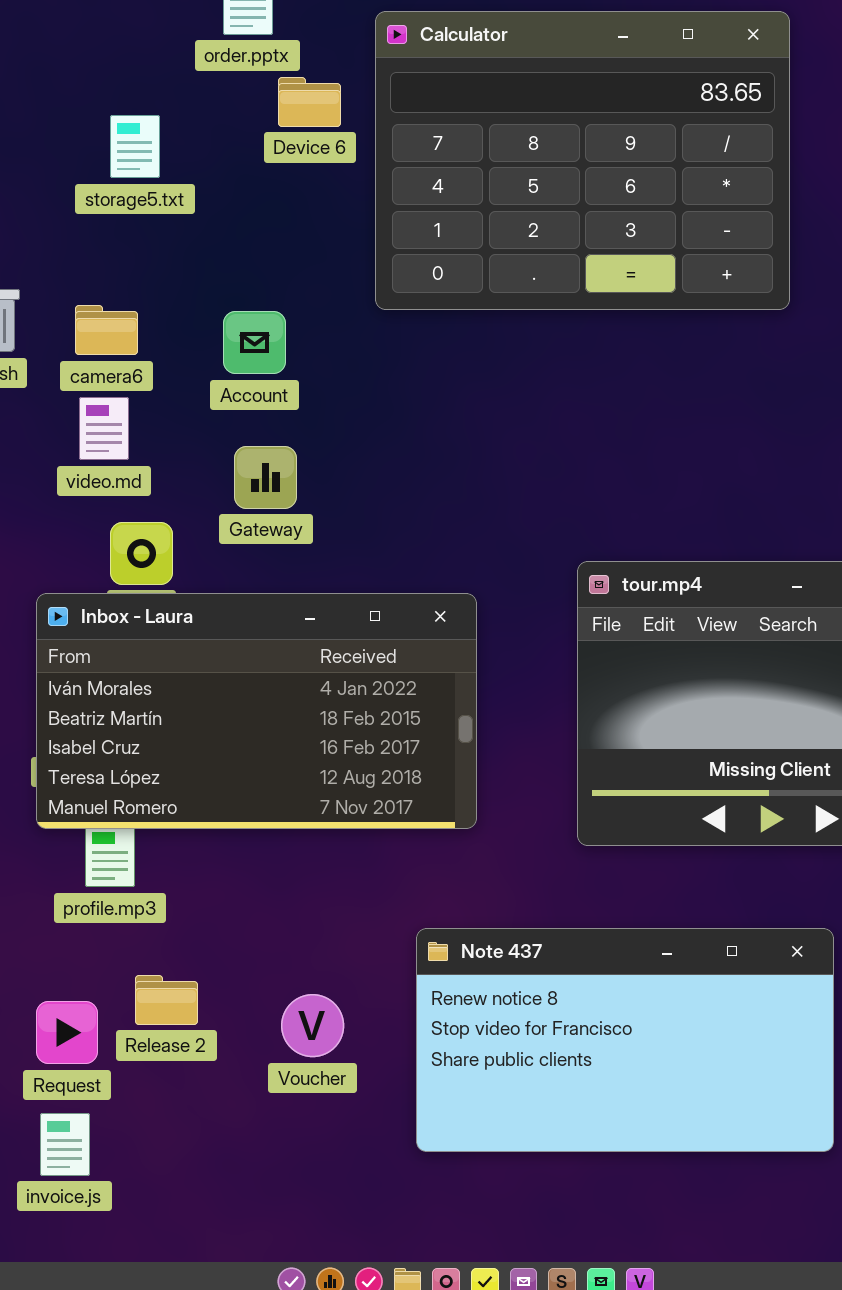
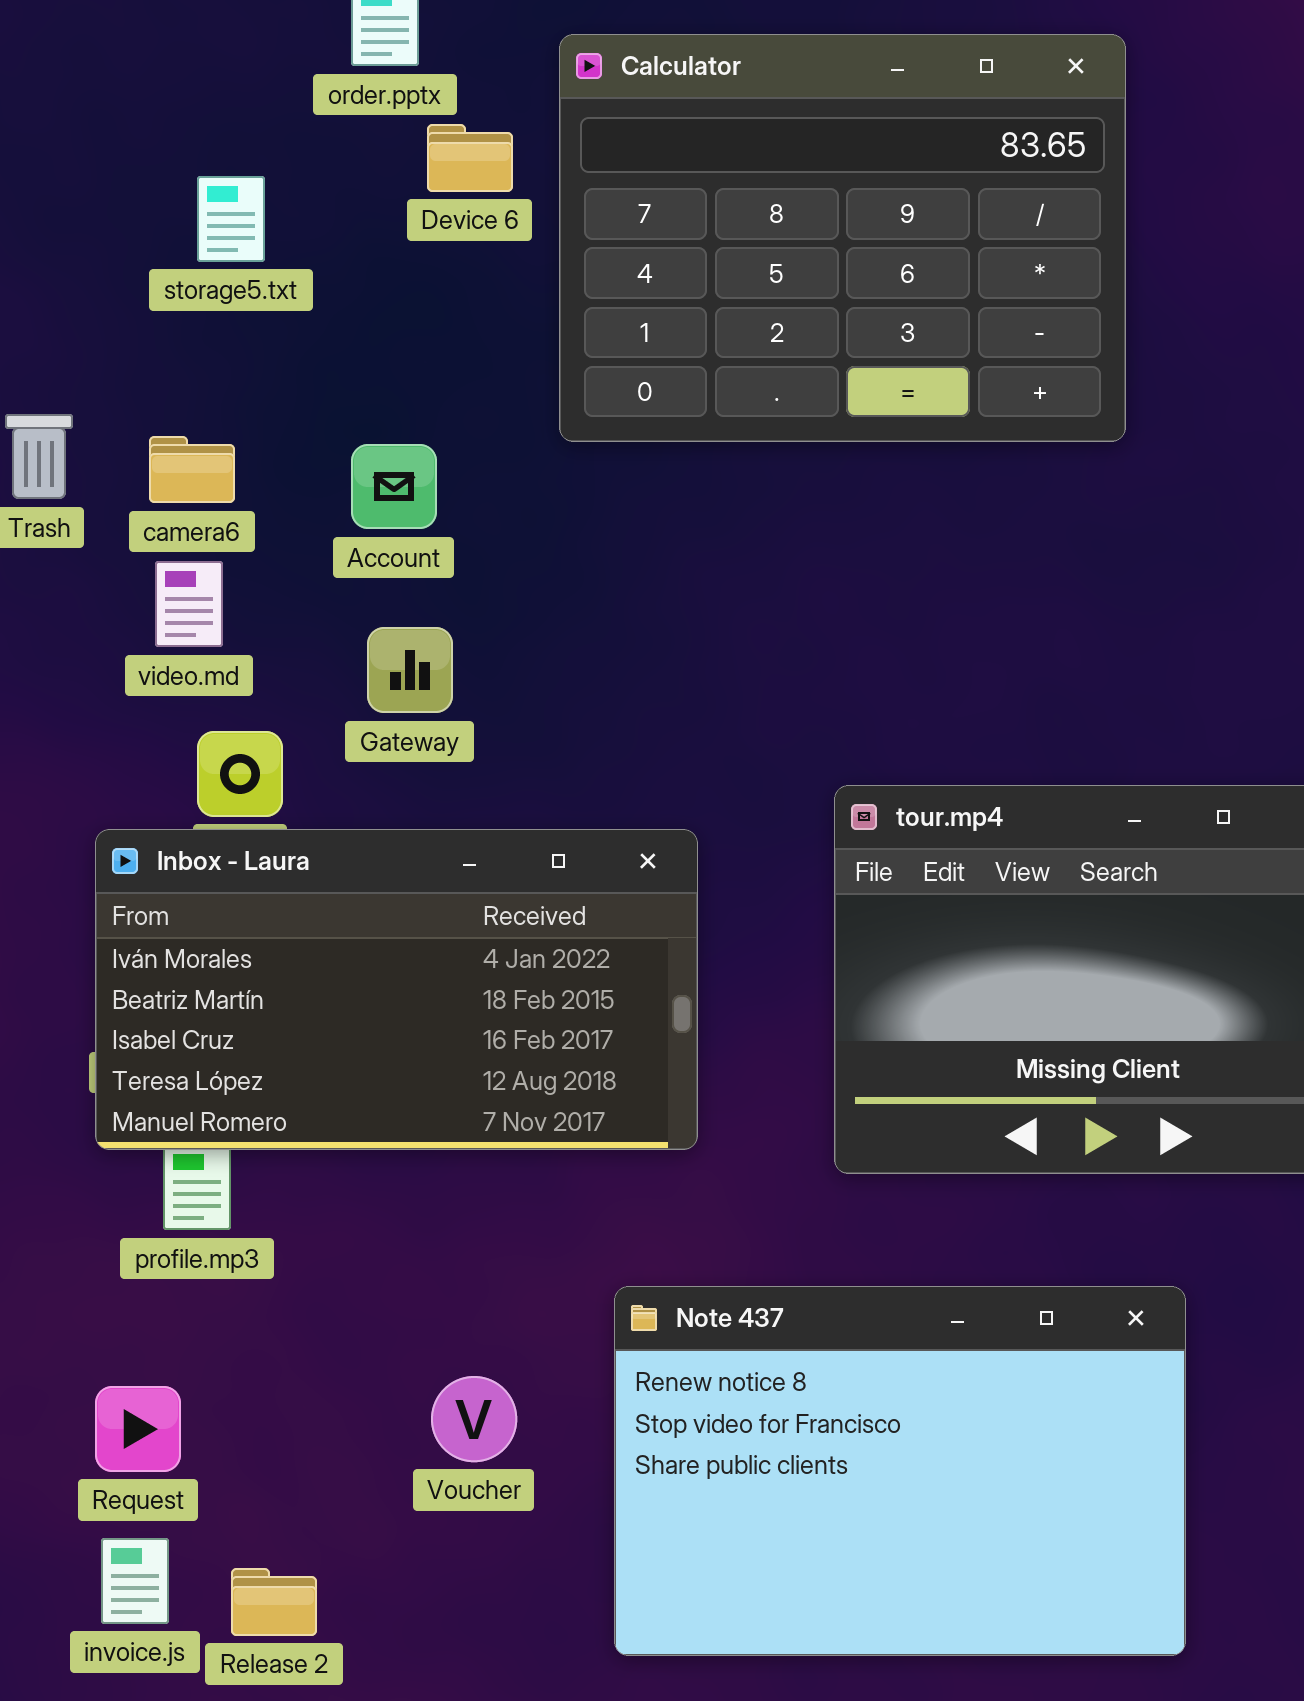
Note 437: [416,928,834,1152] -> [614,1286,1186,1656], resized
Release 2: [135,975,198,1025] -> [231,1568,317,1636], moved

